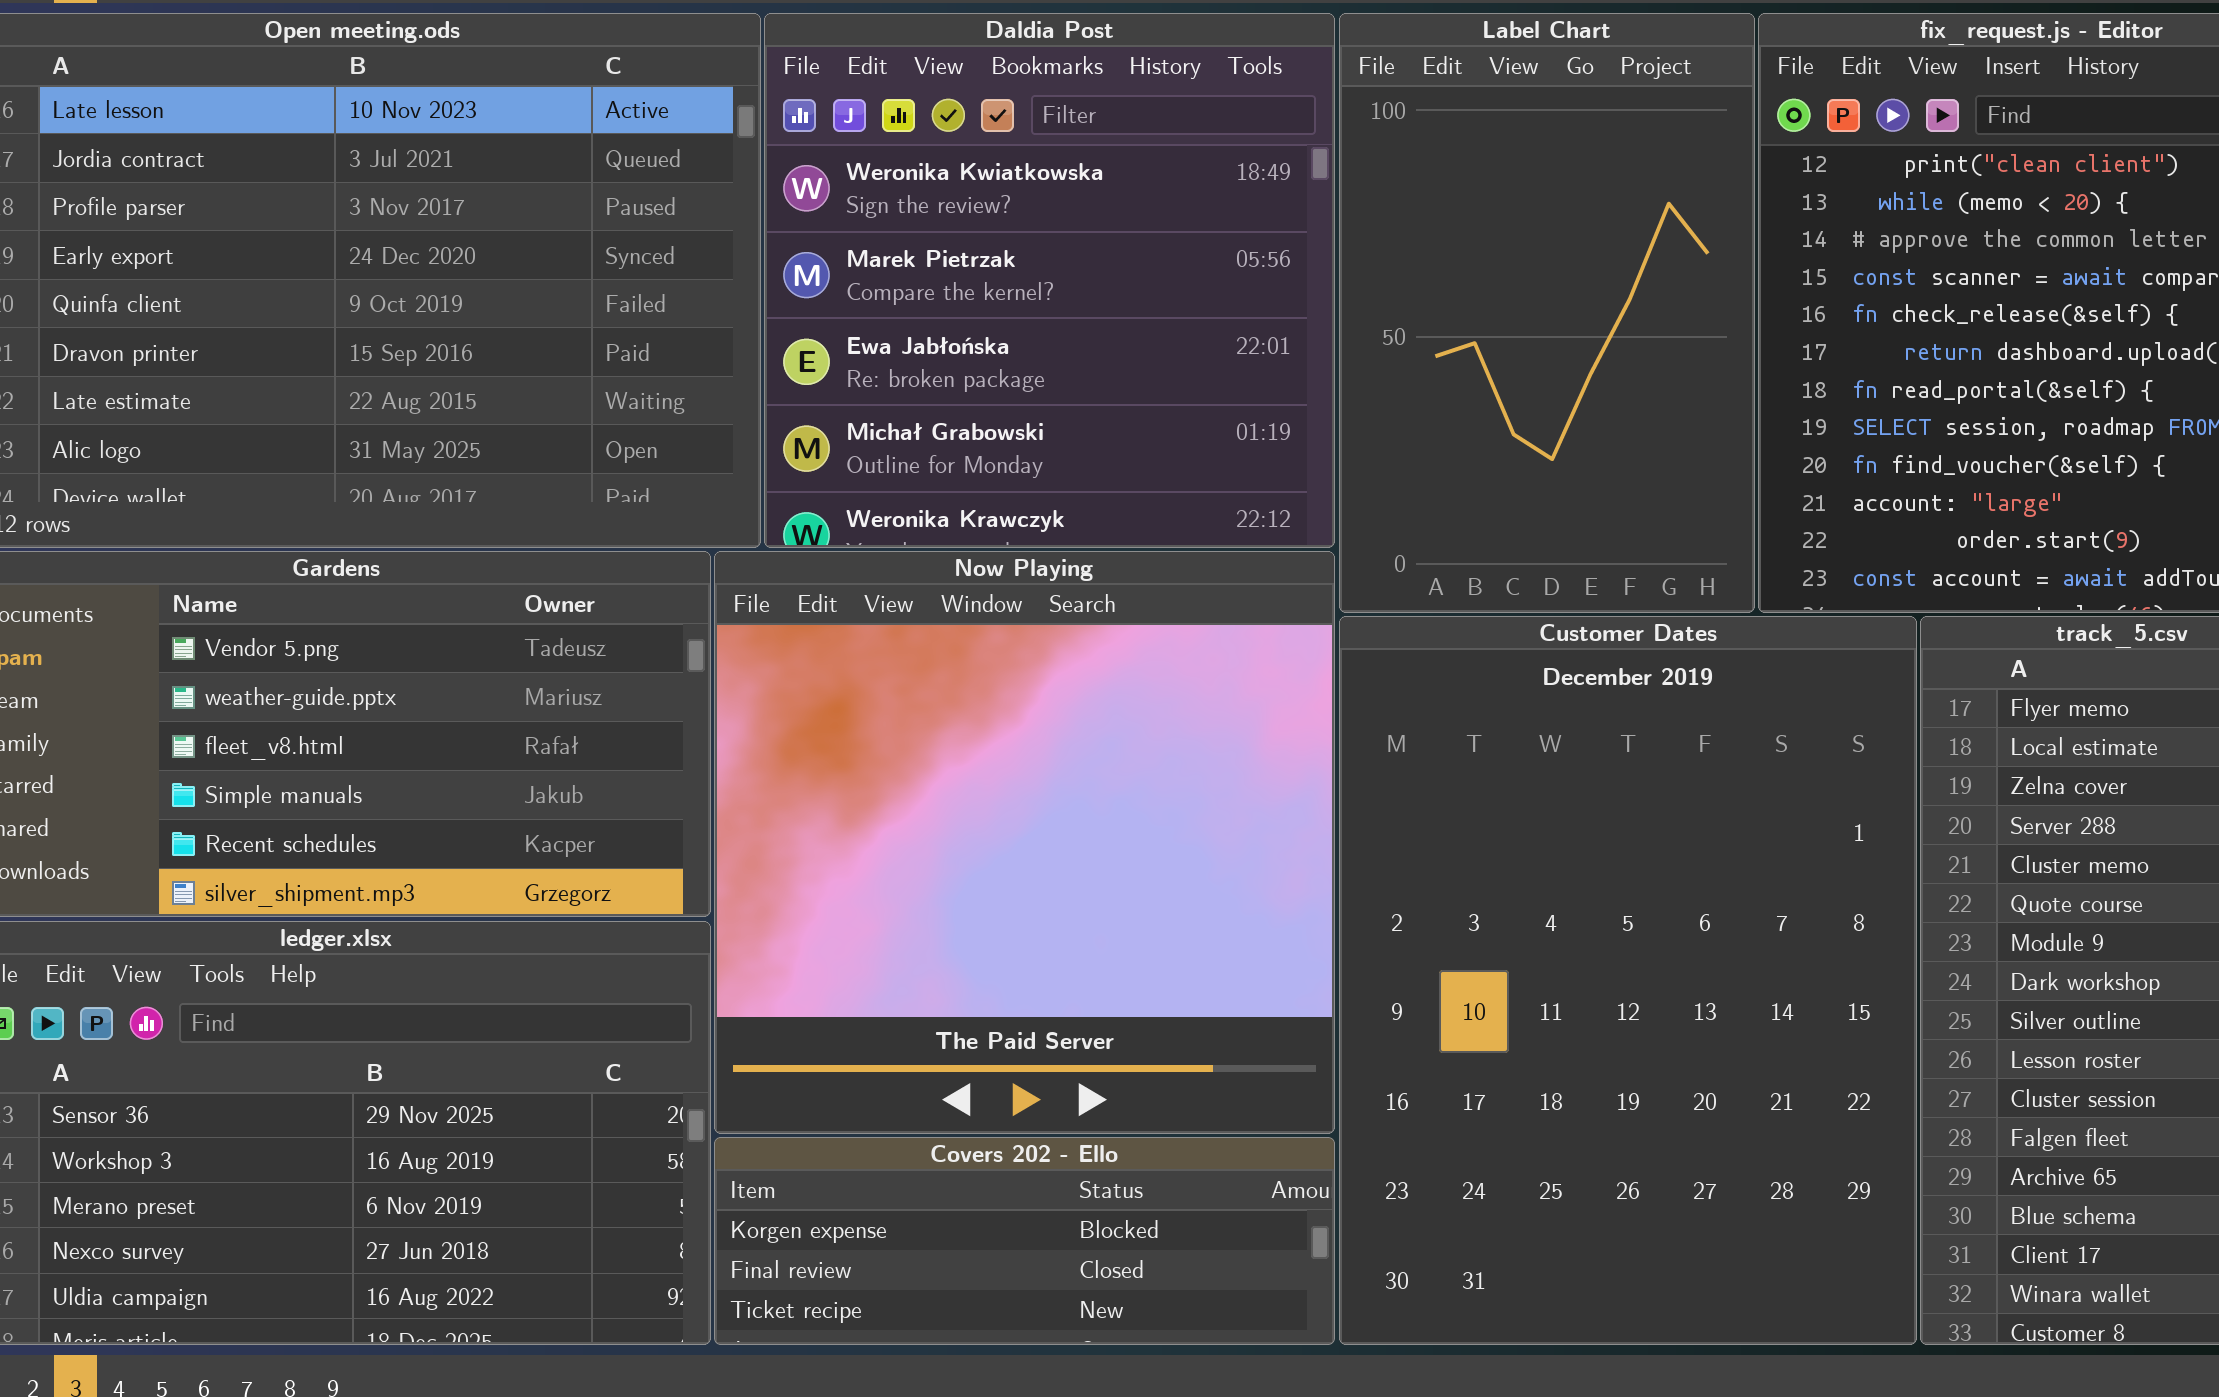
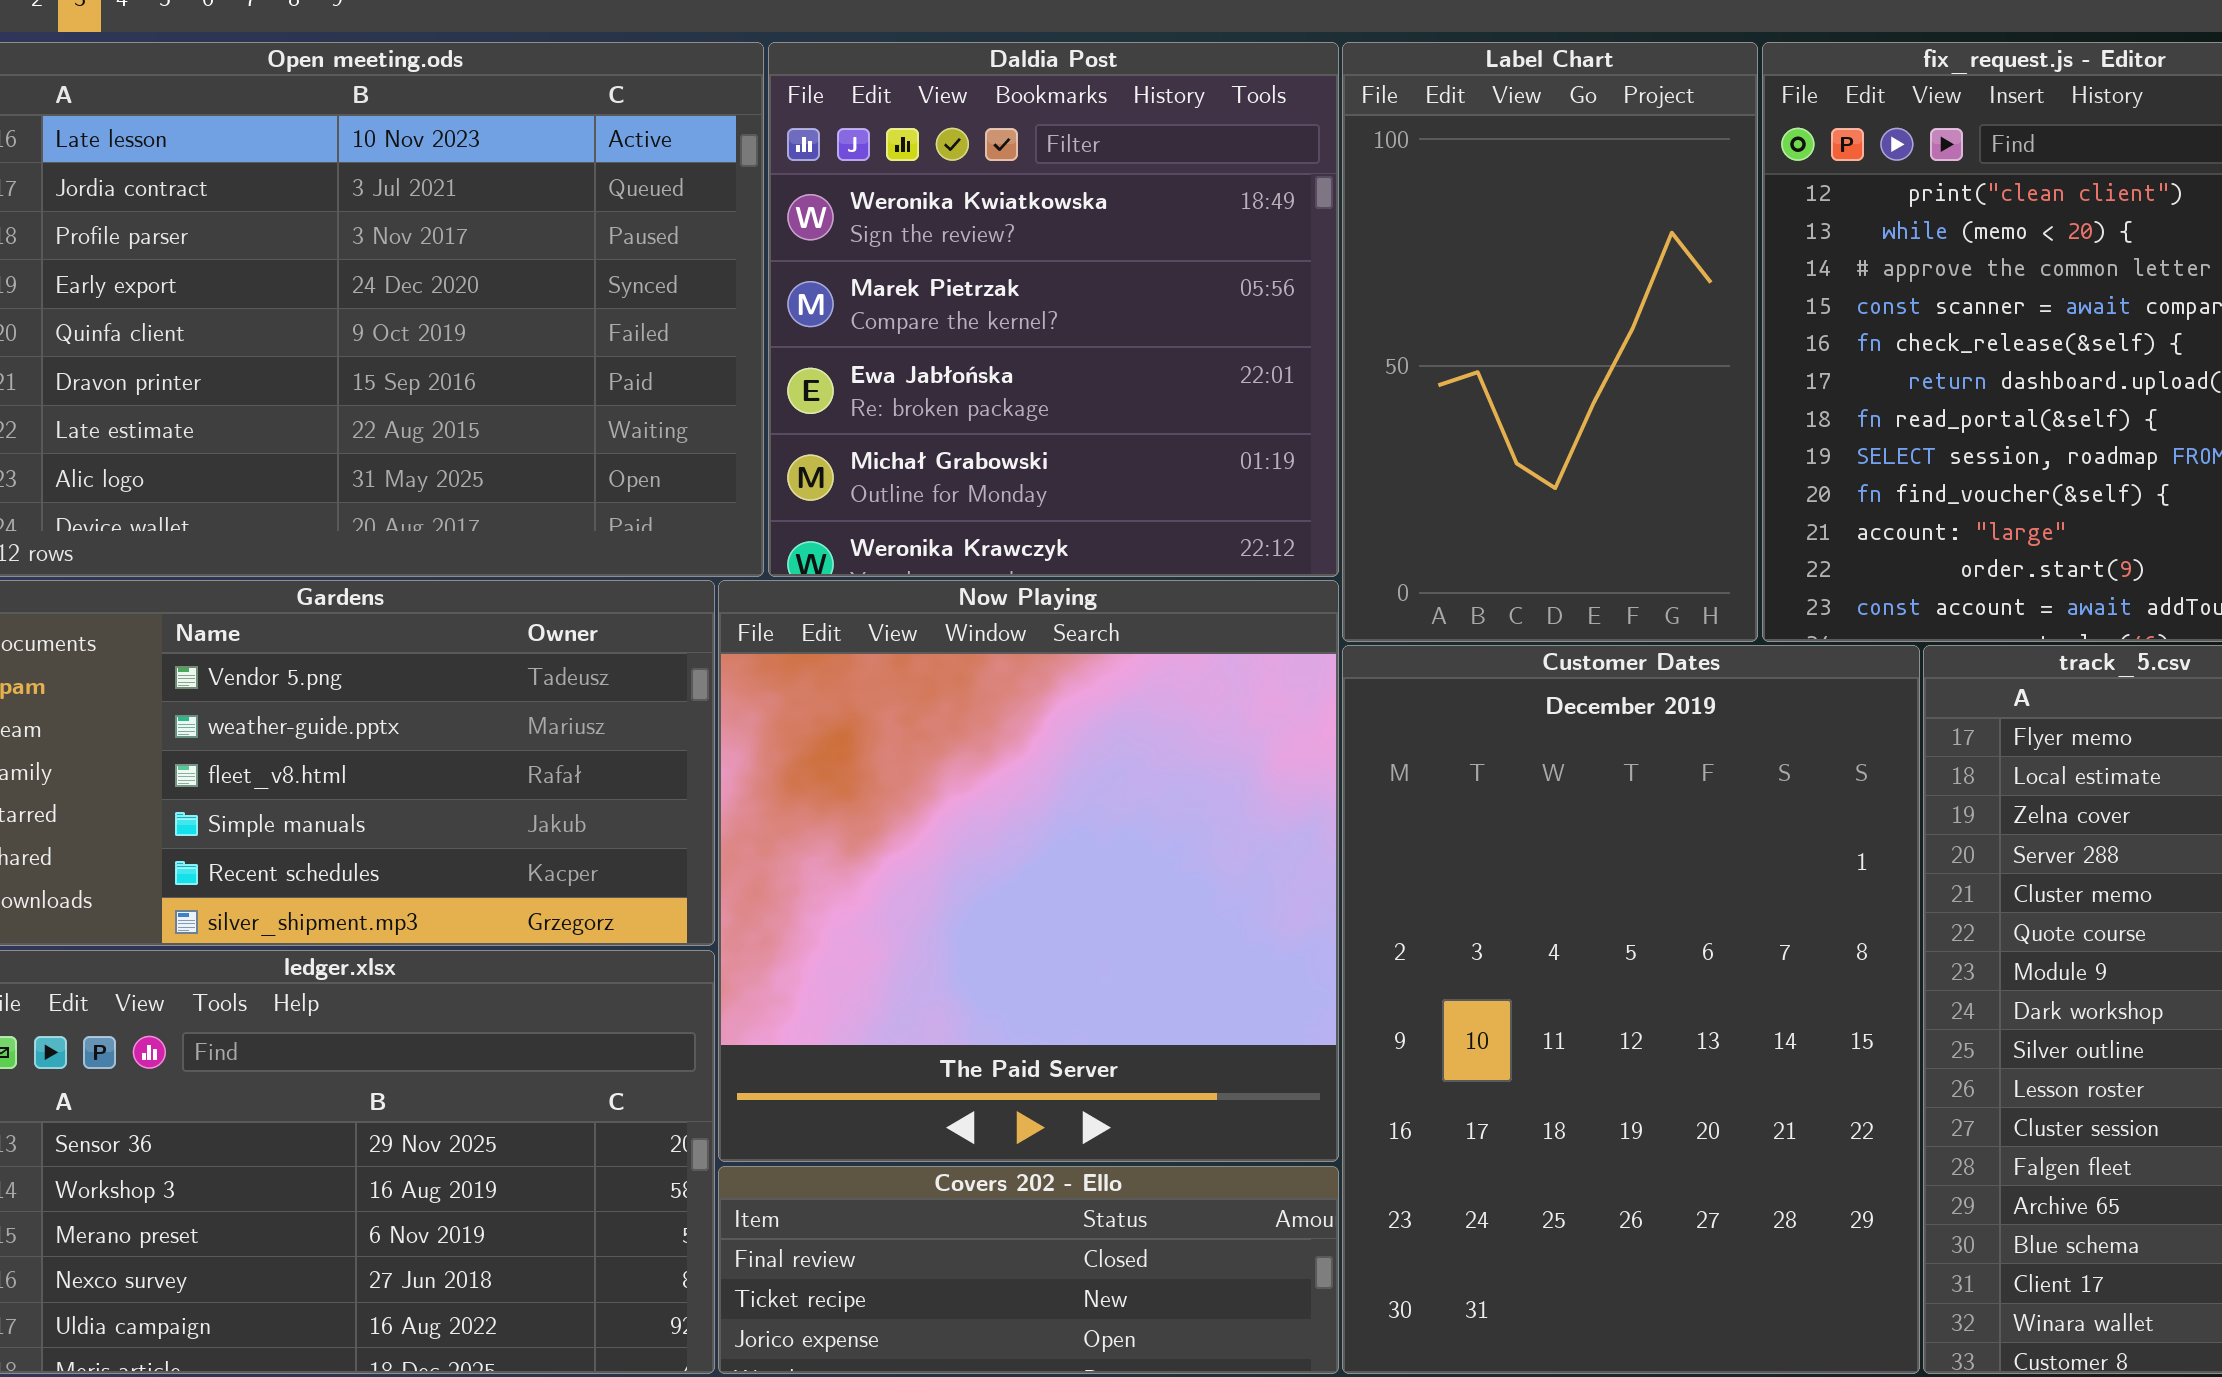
Covers 202 - Ello: [714,1137,1335,1345] -> [718,1166,1339,1374], scrolled down 1 row

